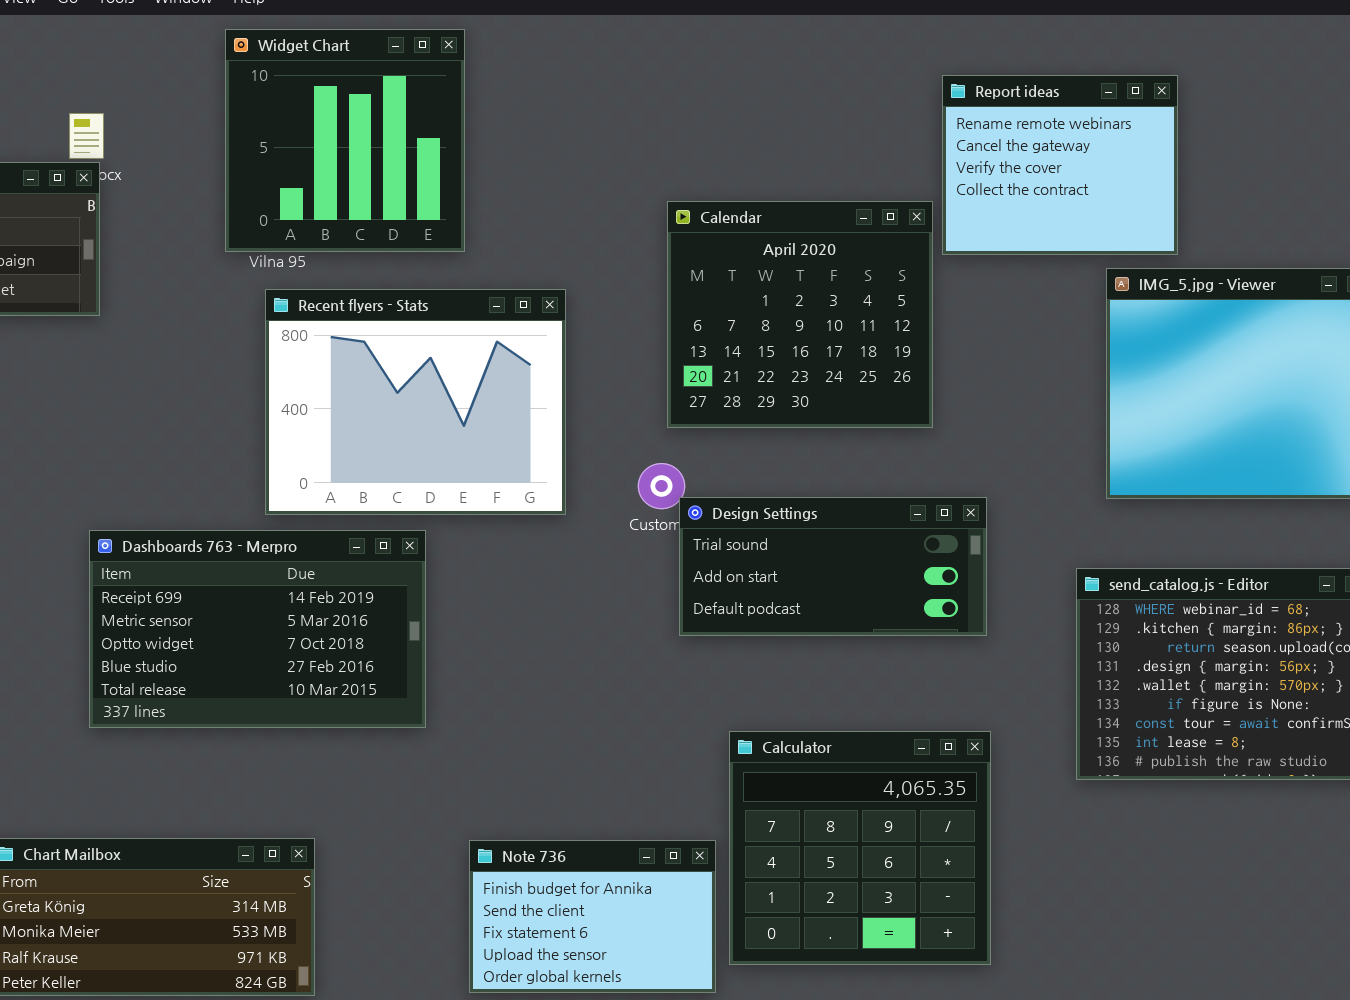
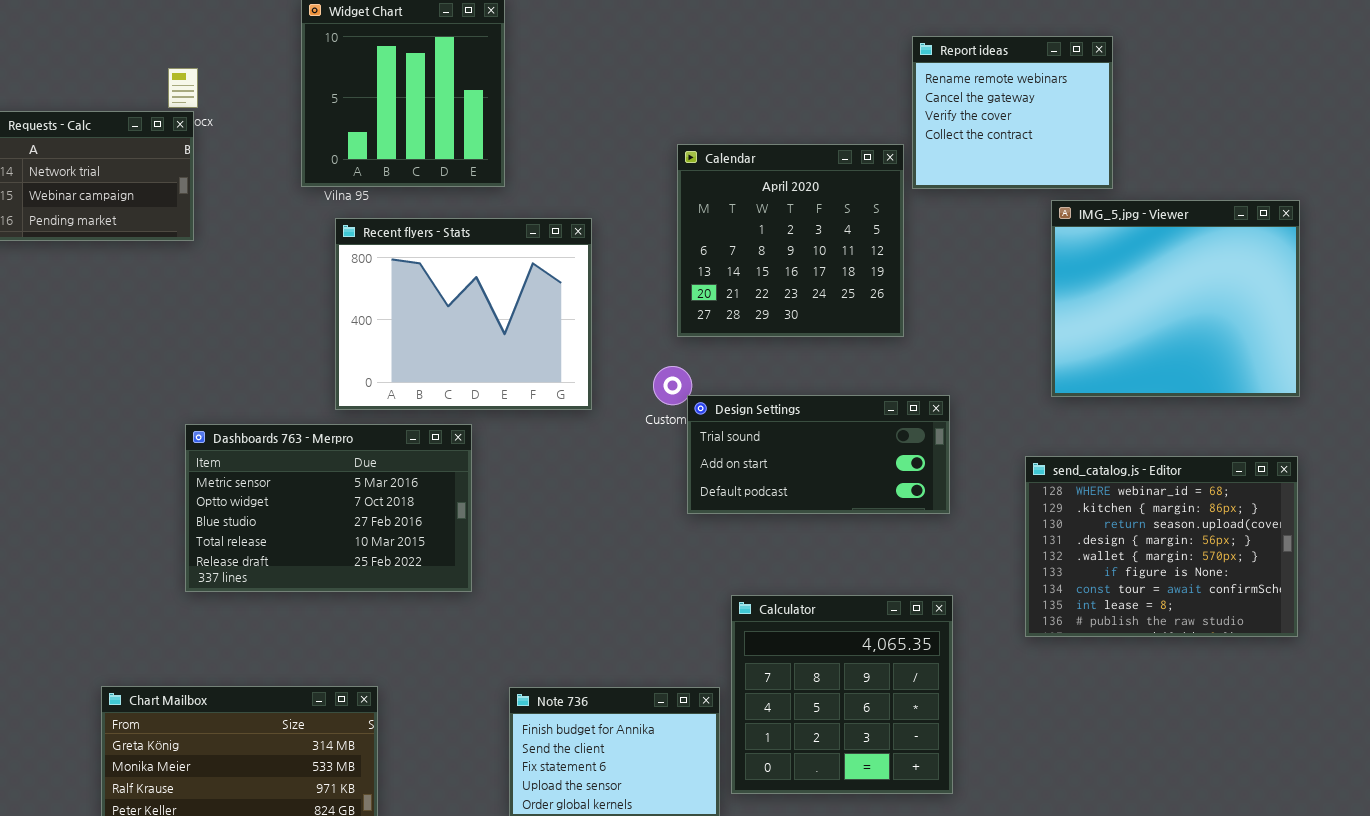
Dashboards 763 - Merpro: [89,530,426,728] -> [185,424,472,592], scrolled down 1 row

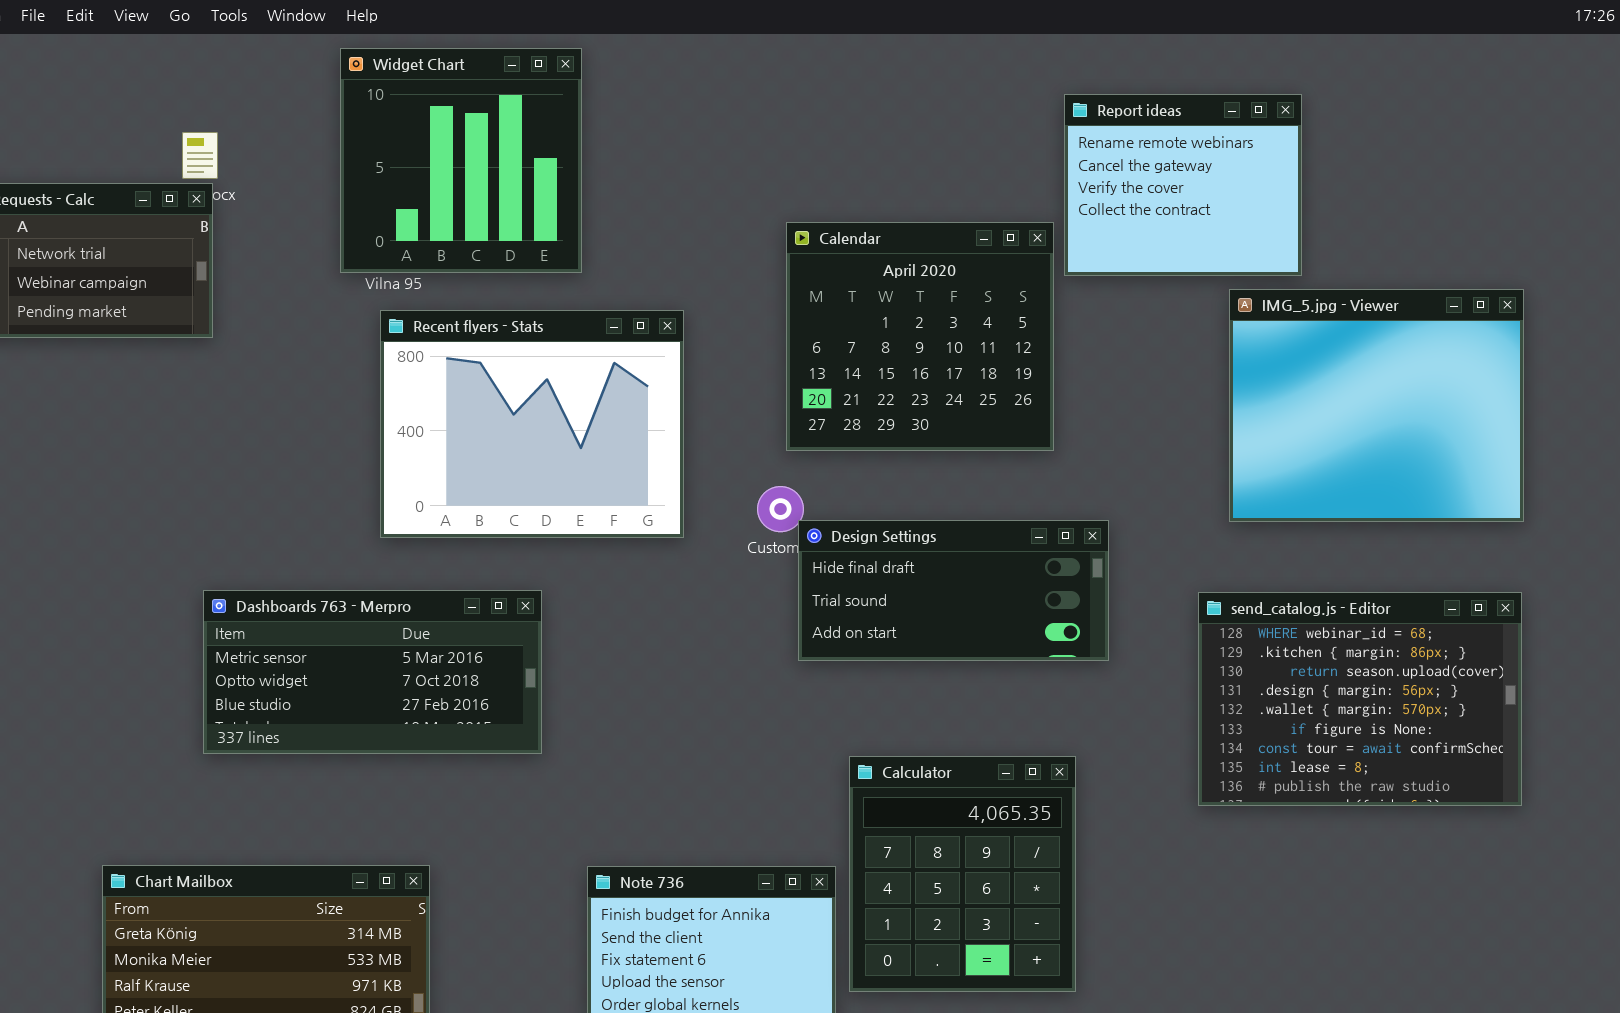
Design Settings: [687,395,950,514] -> [798,520,1109,661], scrolled up 1 row
Dashboards 763 - Merpro: [185,424,472,592] -> [203,590,542,754], resized
Calculator: [731,595,953,794] -> [849,756,1076,992], resized

